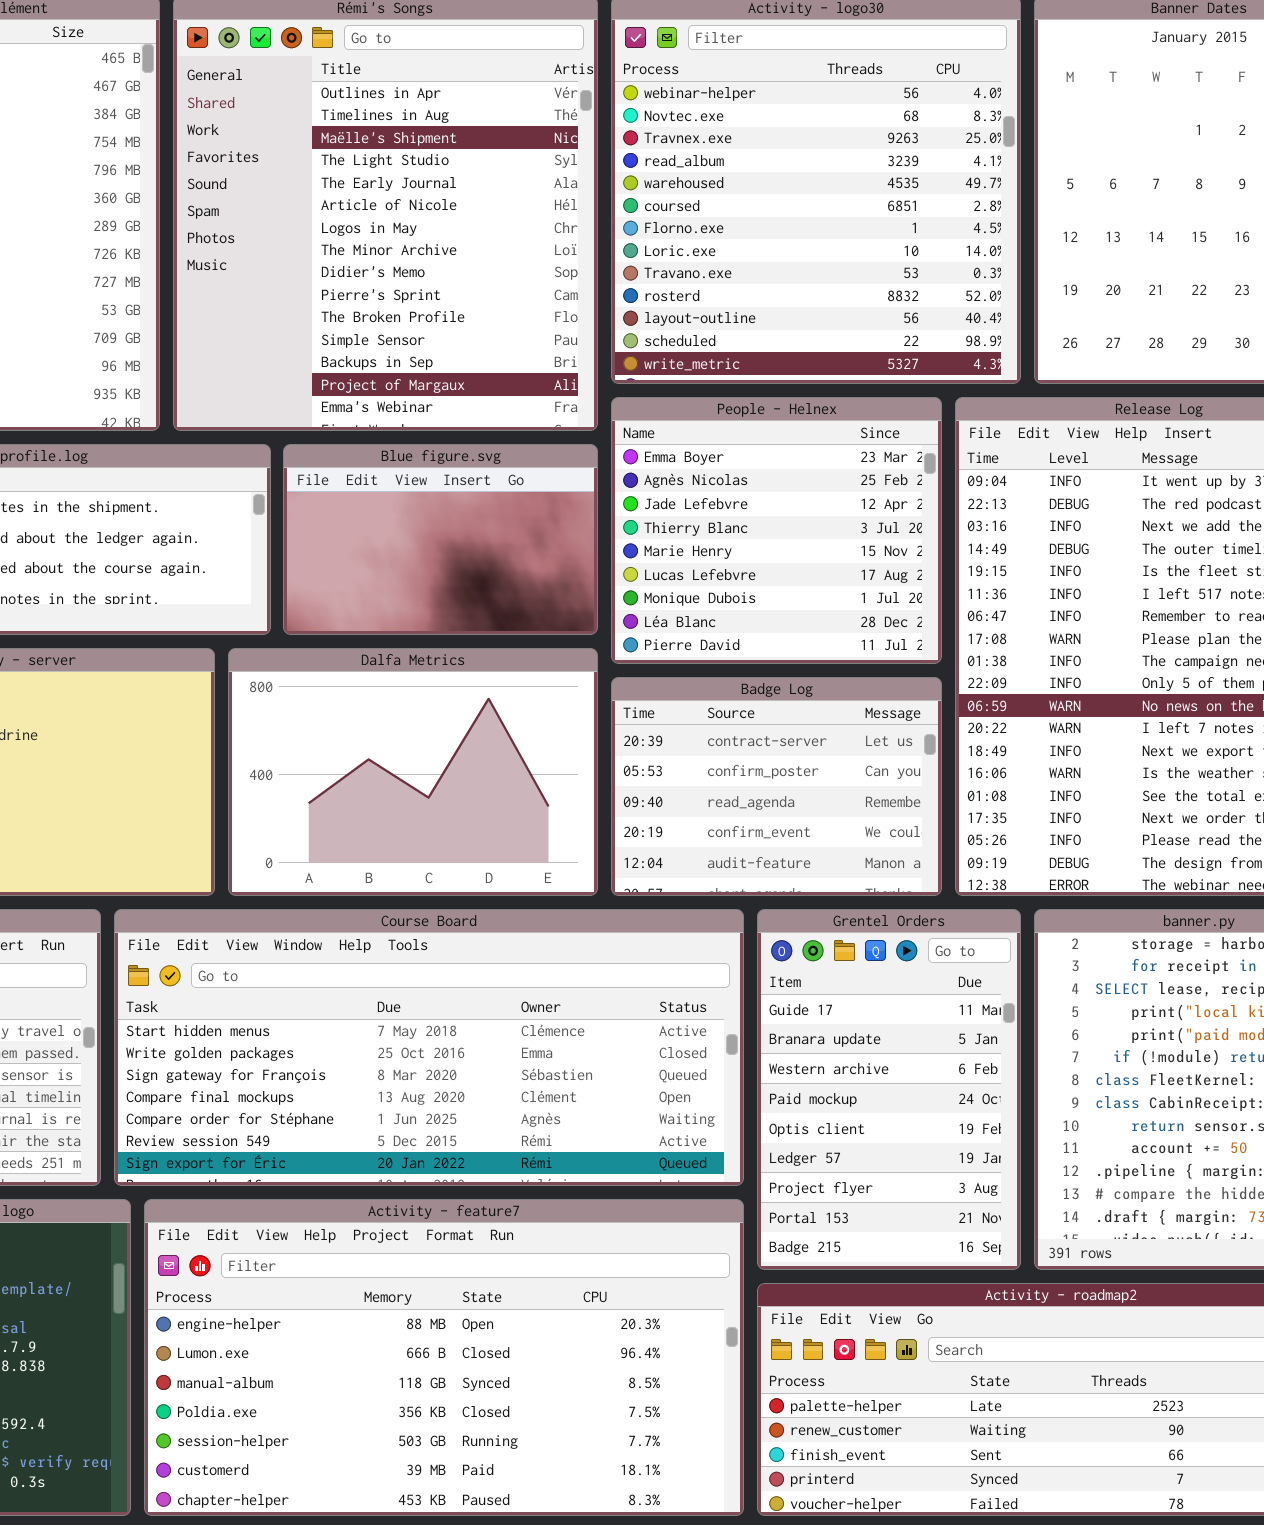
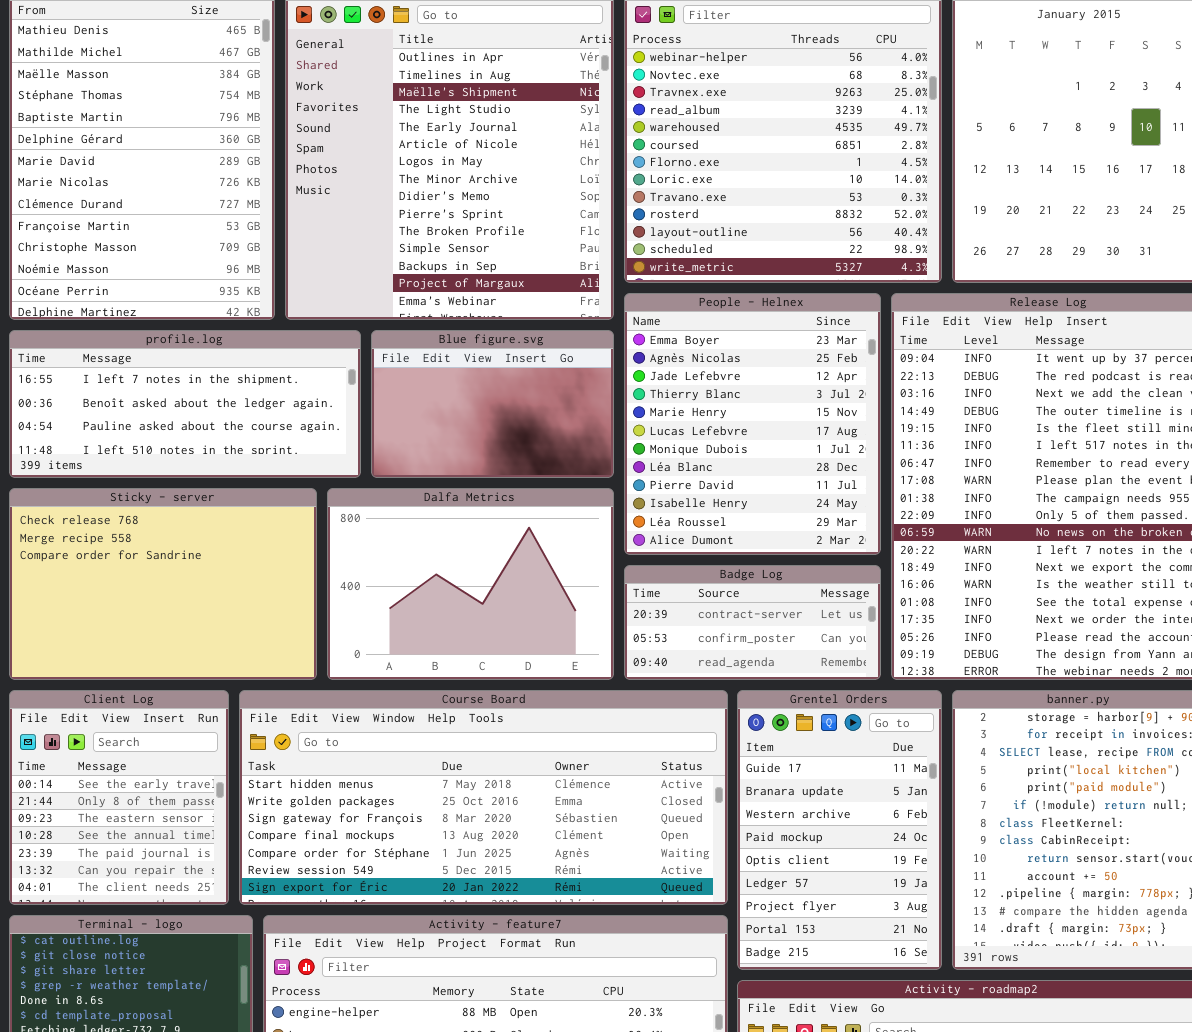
People - Helnex: [611,397,942,664] -> [624,293,881,555], resized
Badge Log: [611,677,942,896] -> [624,565,881,680], resized

